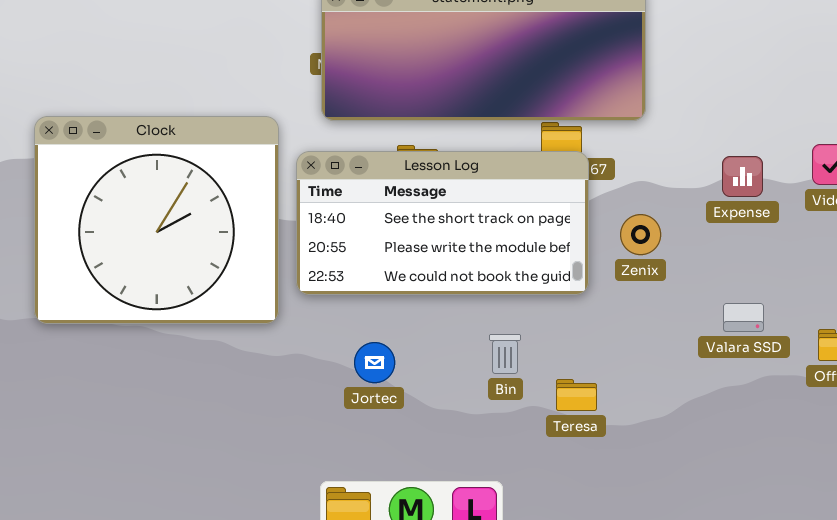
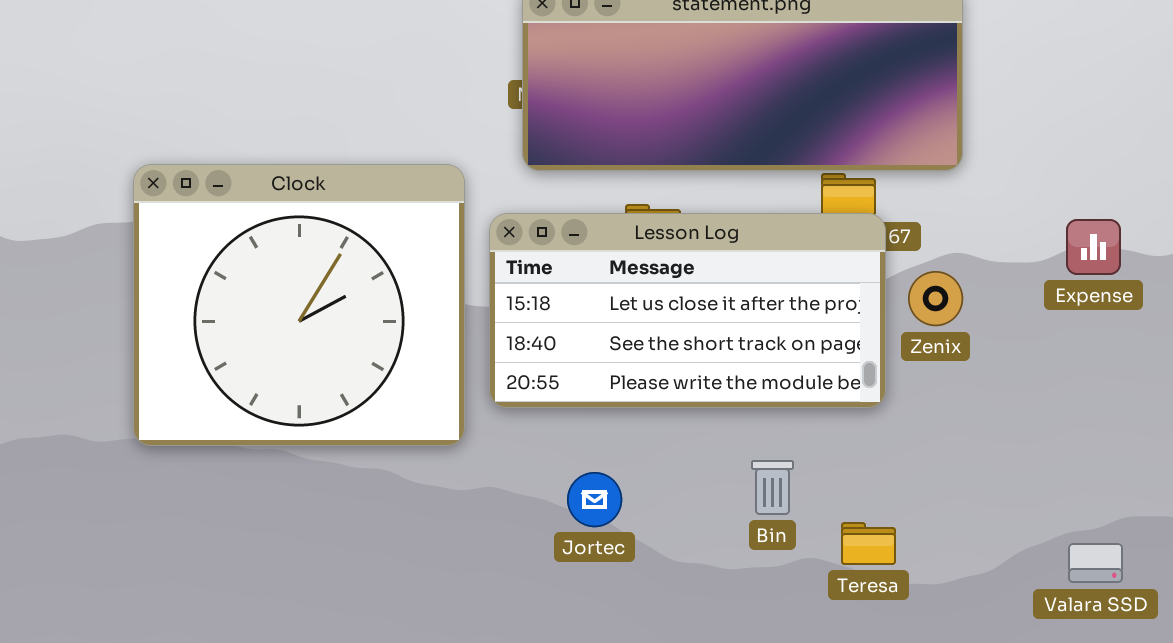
Lesson Log: [296,151,589,295] -> [489,213,886,408], scrolled up 1 row
Zenix: [620,214,661,255] -> [908,271,963,326], moved
Valara SSD: [723,303,764,332] -> [1068,543,1123,583], moved

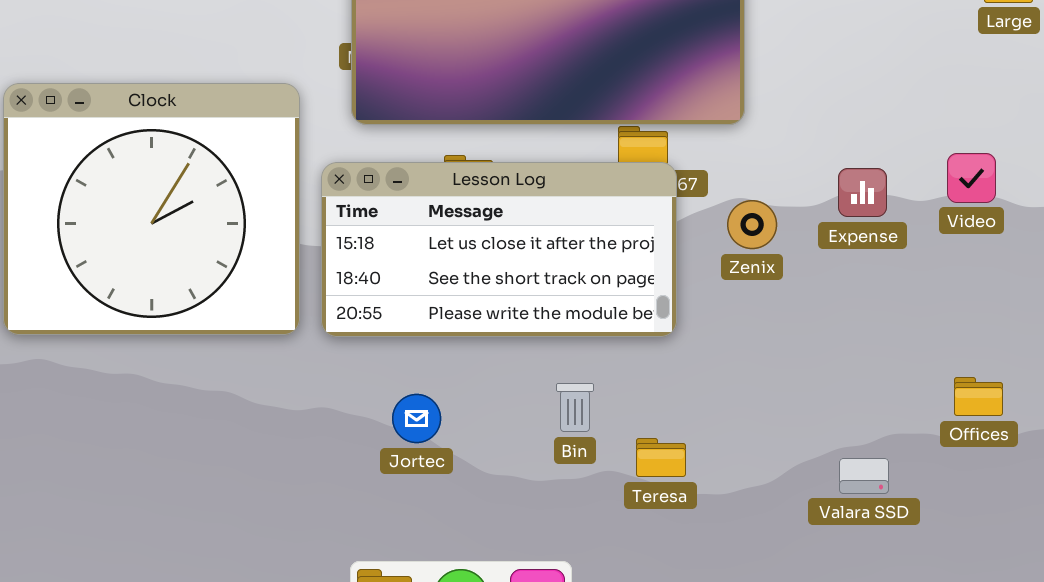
Clock: [133,164,465,446] -> [3,83,300,335], moved
Zenix: [908,271,963,326] -> [727,200,777,249], moved

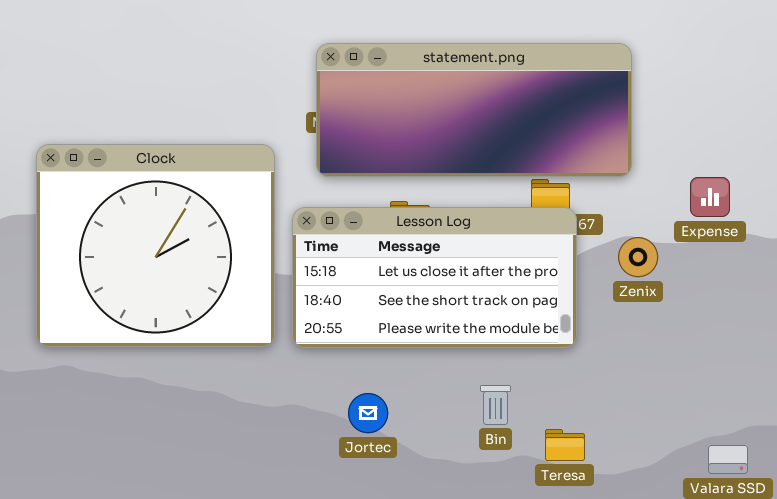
Expense: [838,168,887,217] -> [690,177,730,217], moved

